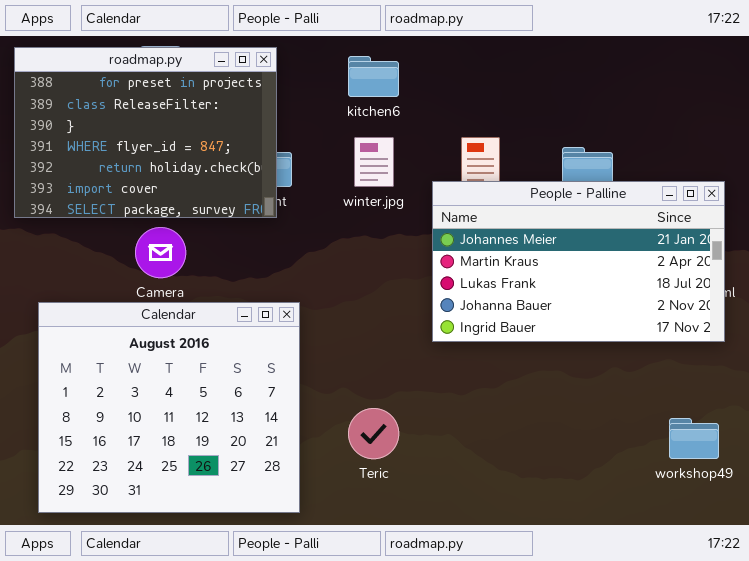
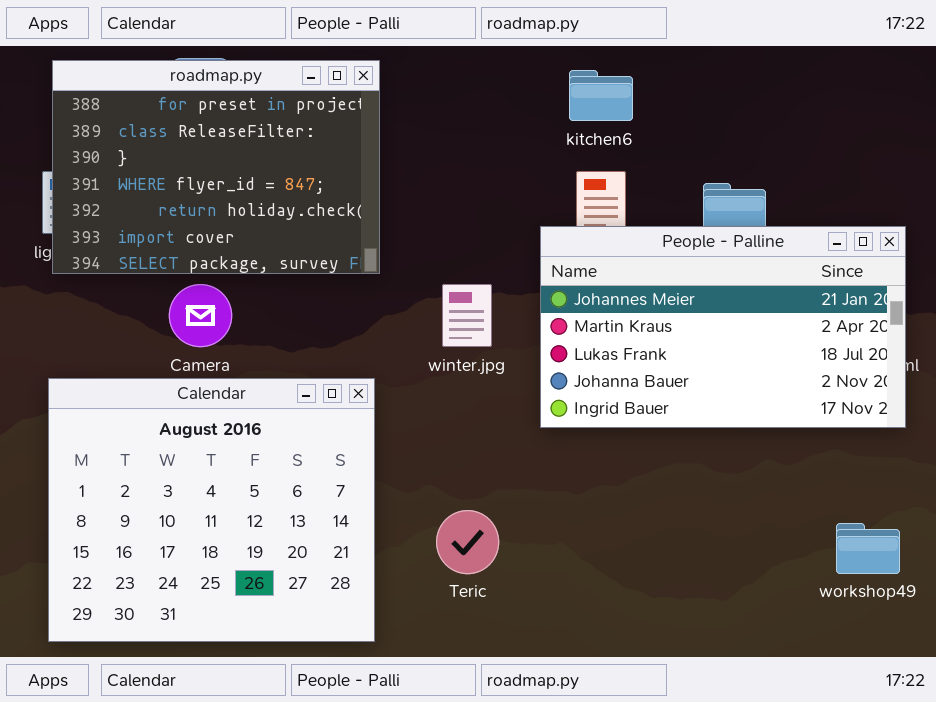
roadmap.py: [14,47,277,218] -> [52,60,380,274], moved
kitchen6: [348,56,399,97] -> [569,70,633,121], moved
winter.jpg: [354,137,394,187] -> [442,284,492,347], moved

